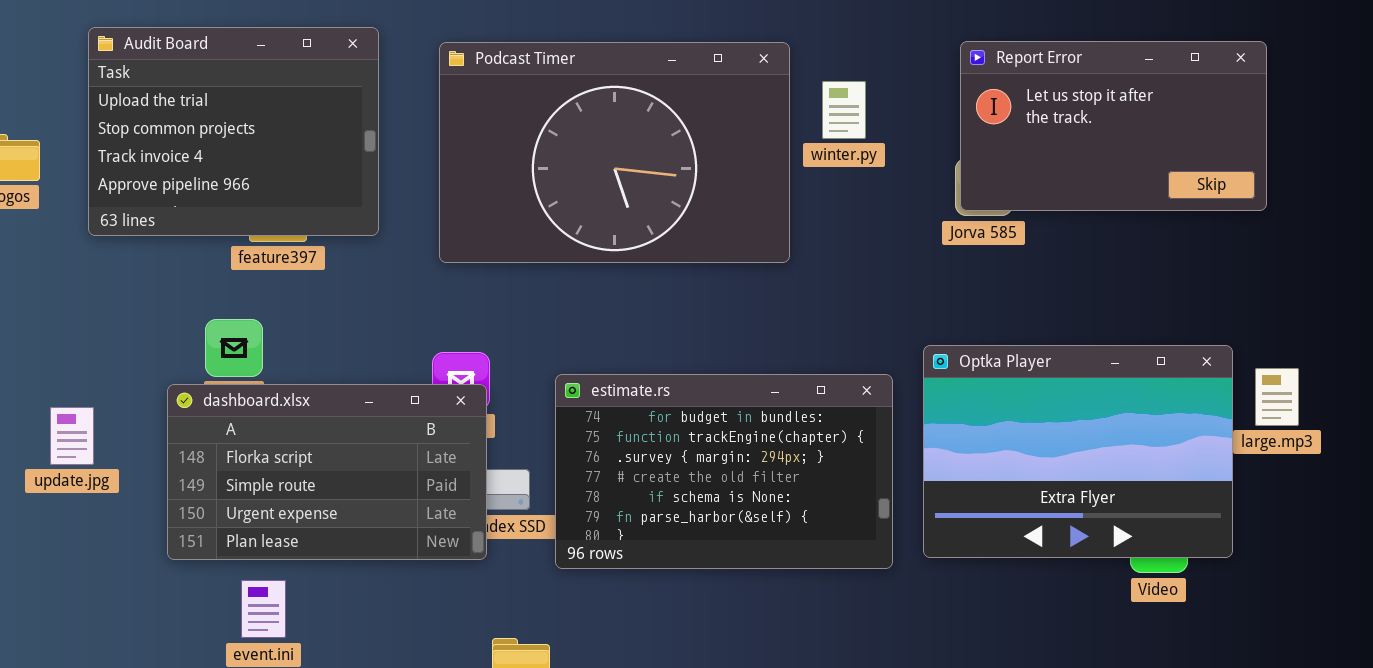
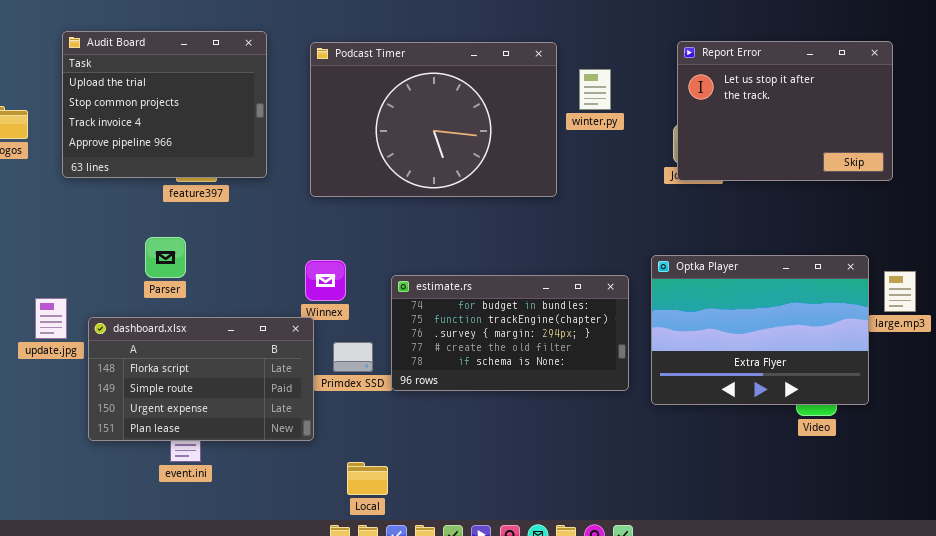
Report Error: [960,41,1267,211] -> [677,41,893,181], resized
estimate.rs: [555,374,893,569] -> [391,275,629,391], resized
dashboard.xlsx: [167,384,487,560] -> [88,317,314,441], moved

